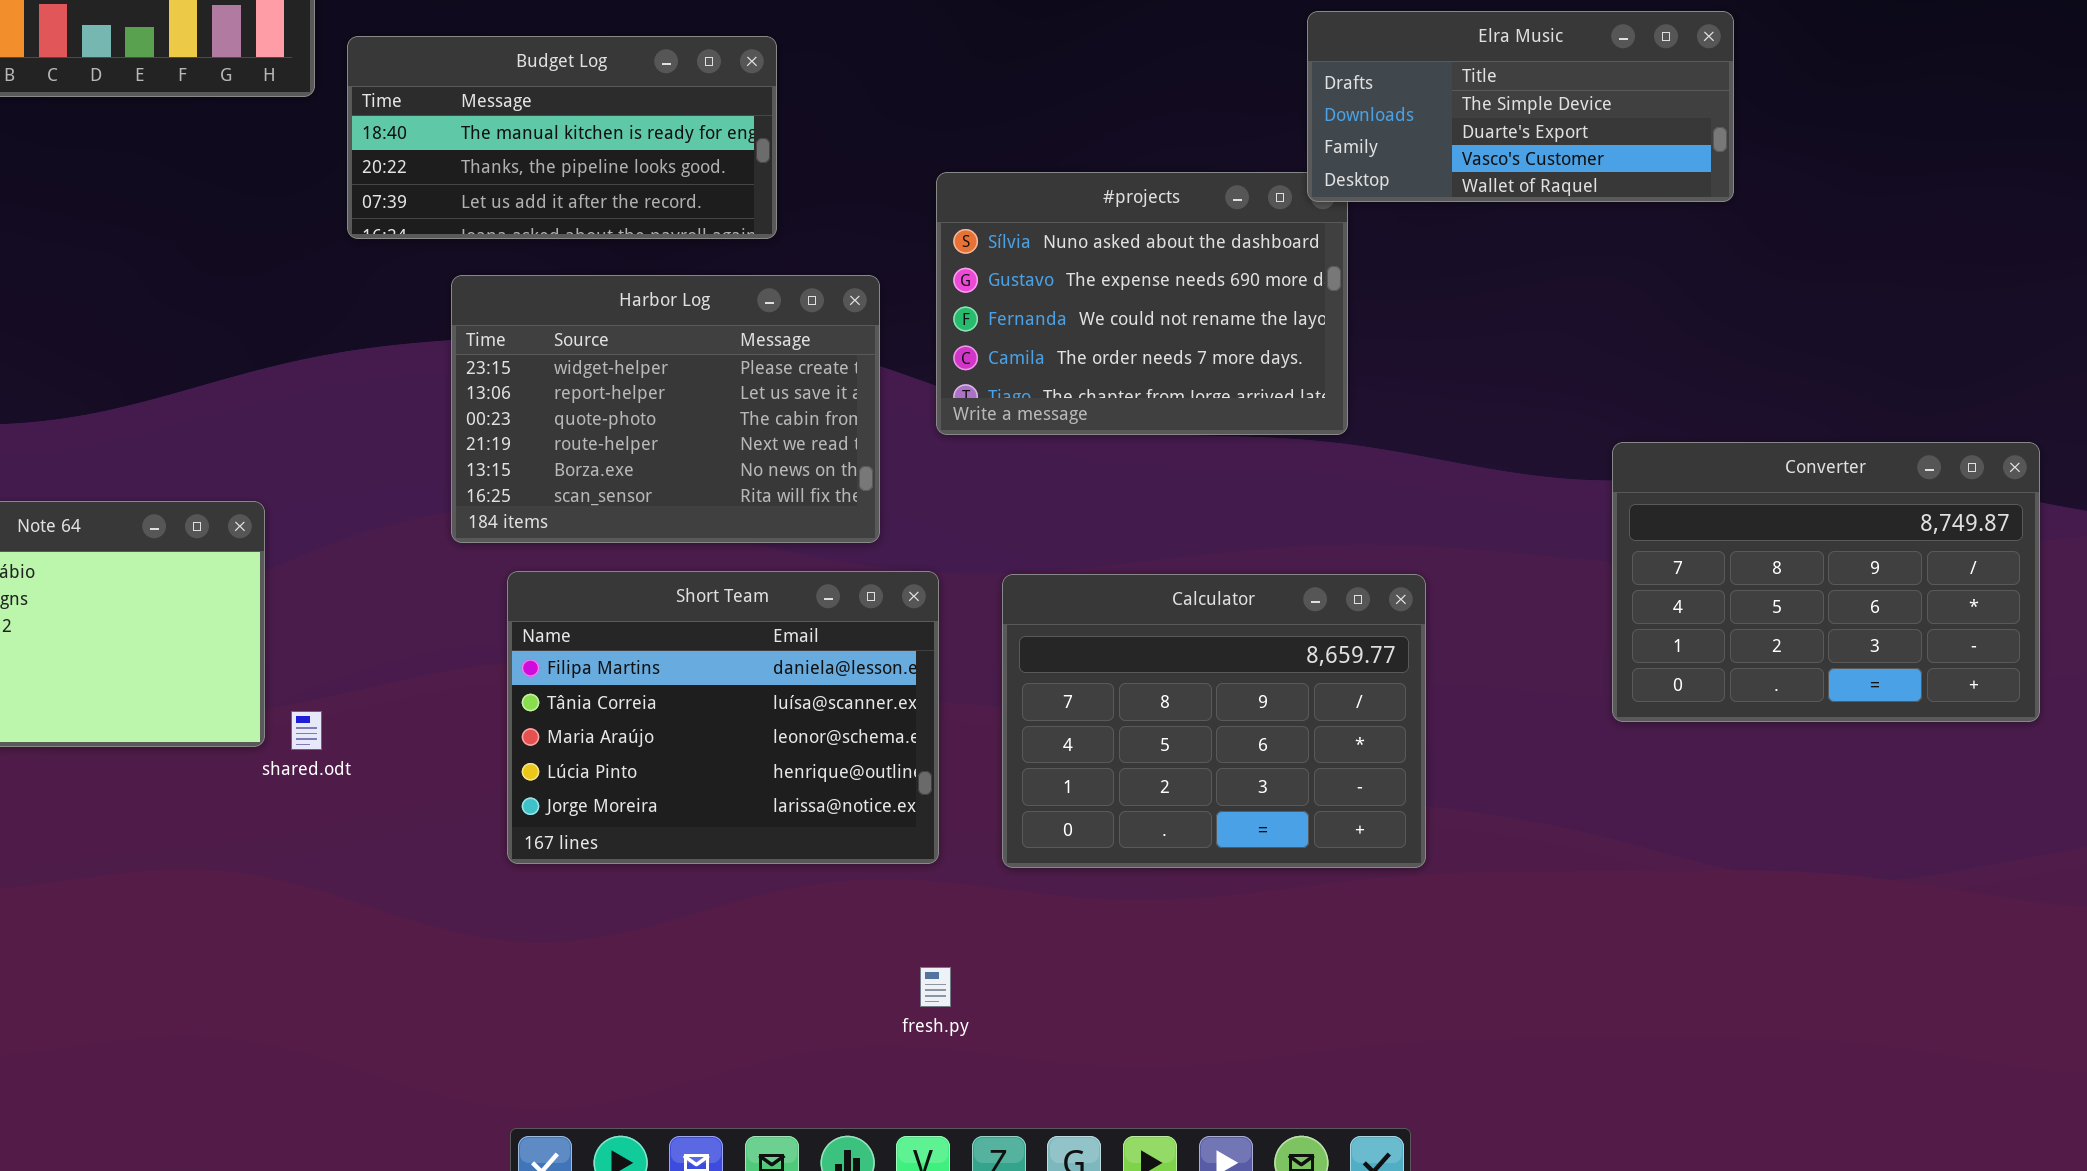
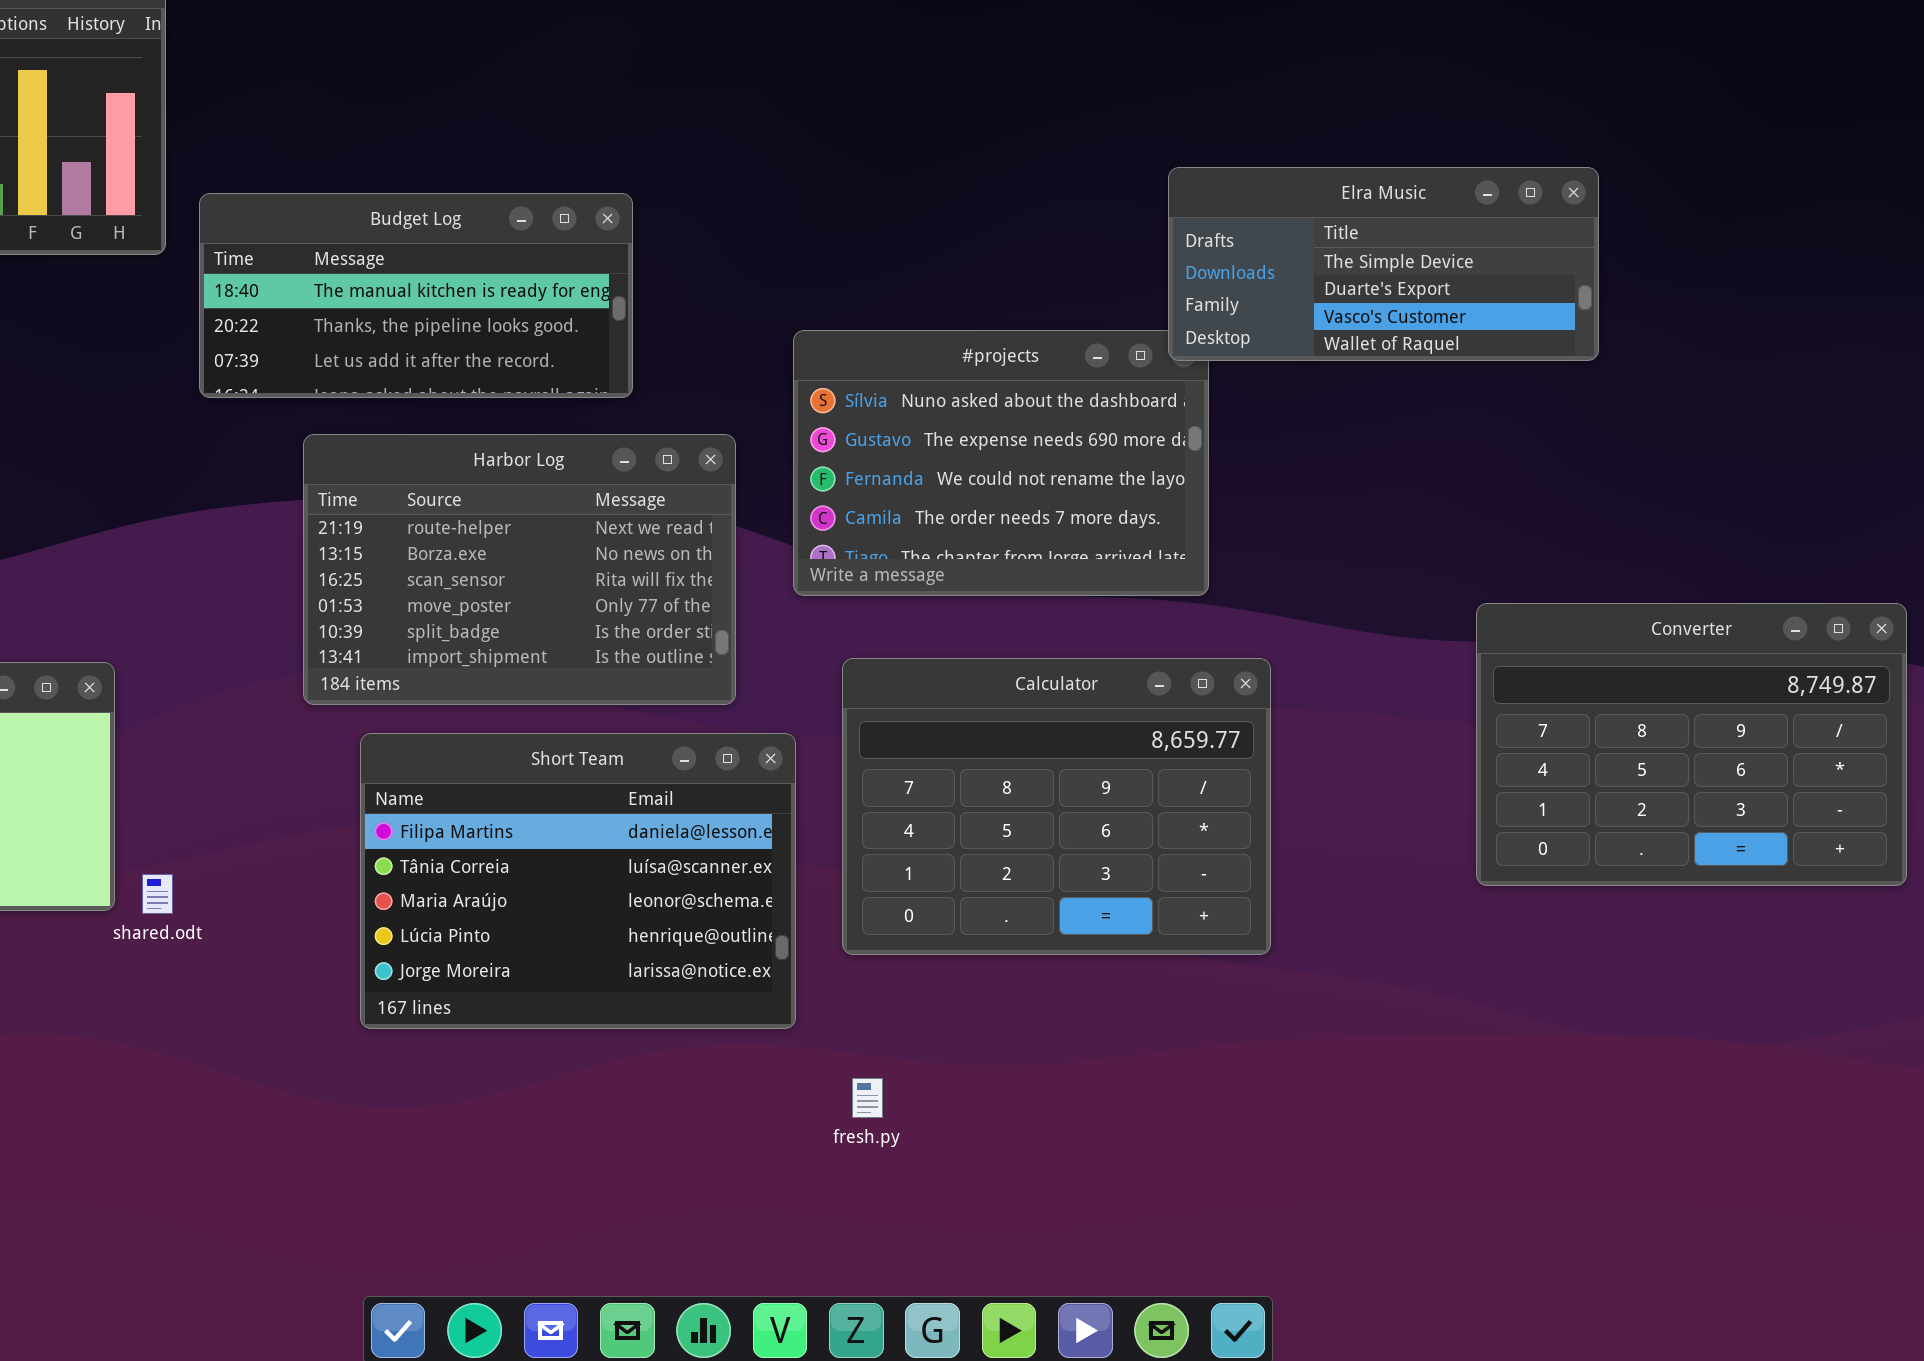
Harbor Log: [451,275,880,543] -> [303,434,736,705], scrolled down 3 rows
Calculator: [1002,574,1426,868] -> [842,658,1271,955], moved
fresh.py: [920,967,951,1007] -> [852,1078,883,1118], moved

